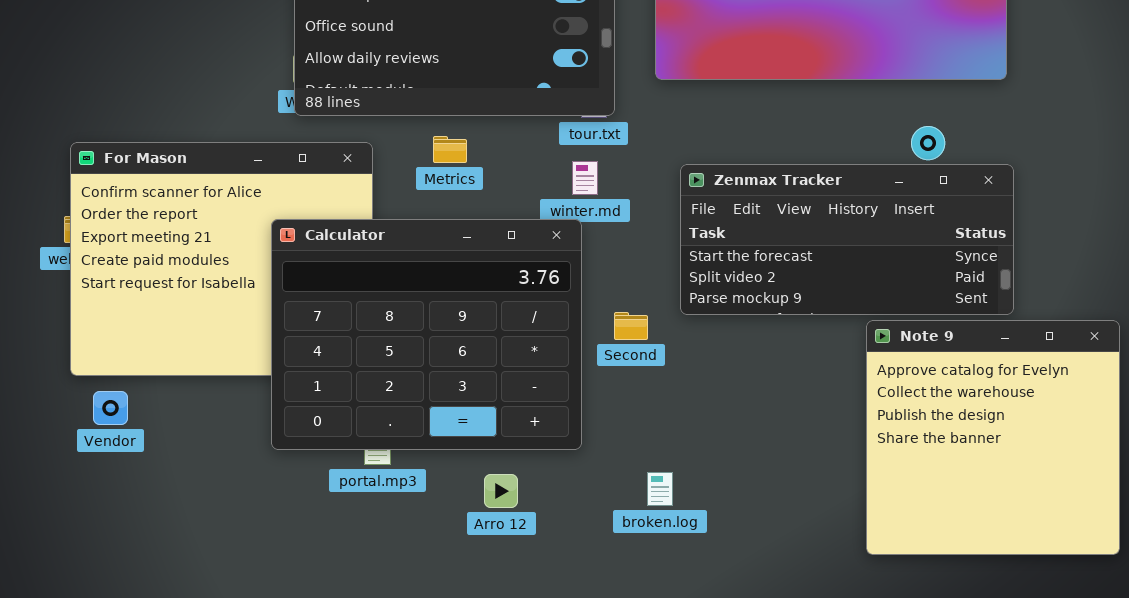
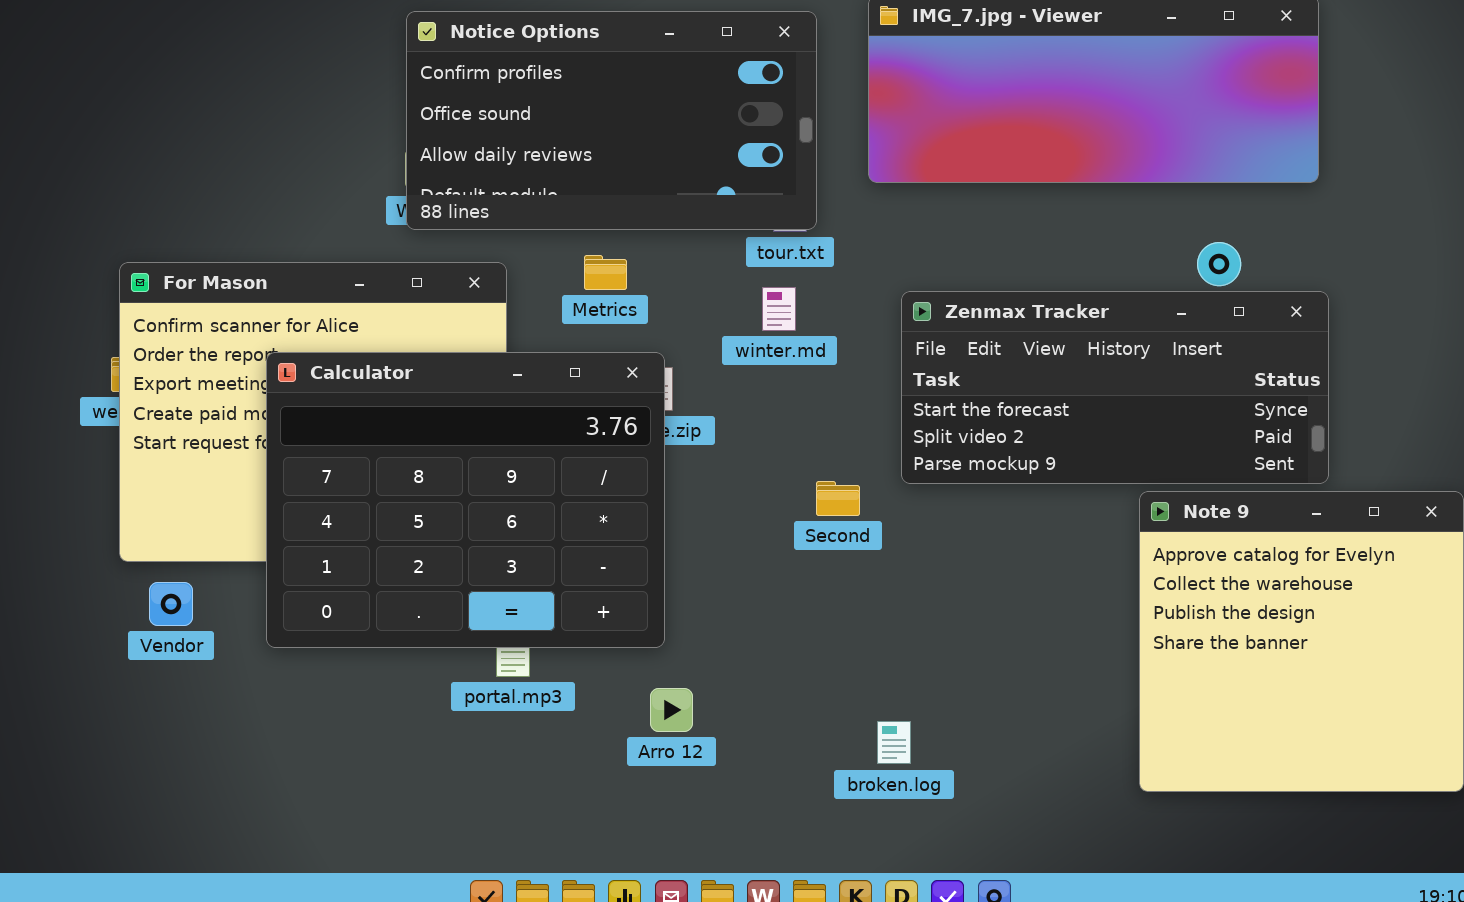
Calculator: [271,219,582,450] -> [266,352,665,648], moved
broken.log: [647,472,673,506] -> [877,721,911,764], moved

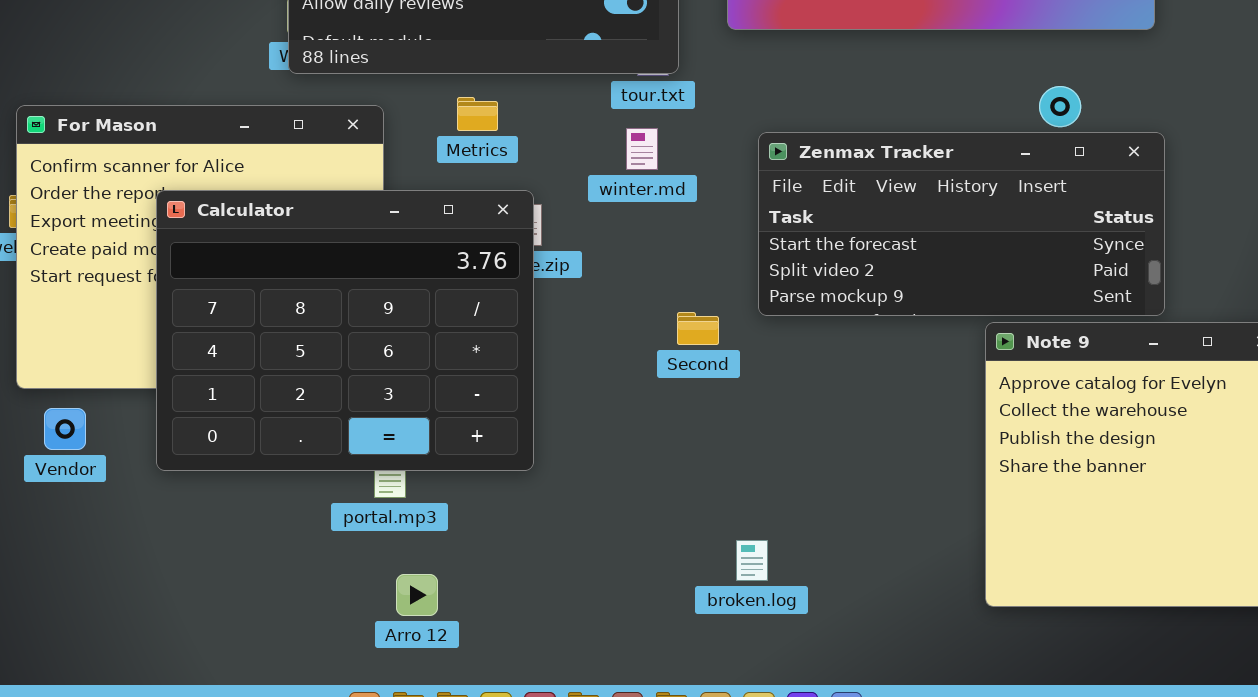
Arro 12: [650,688,693,732] -> [396,574,438,616], moved

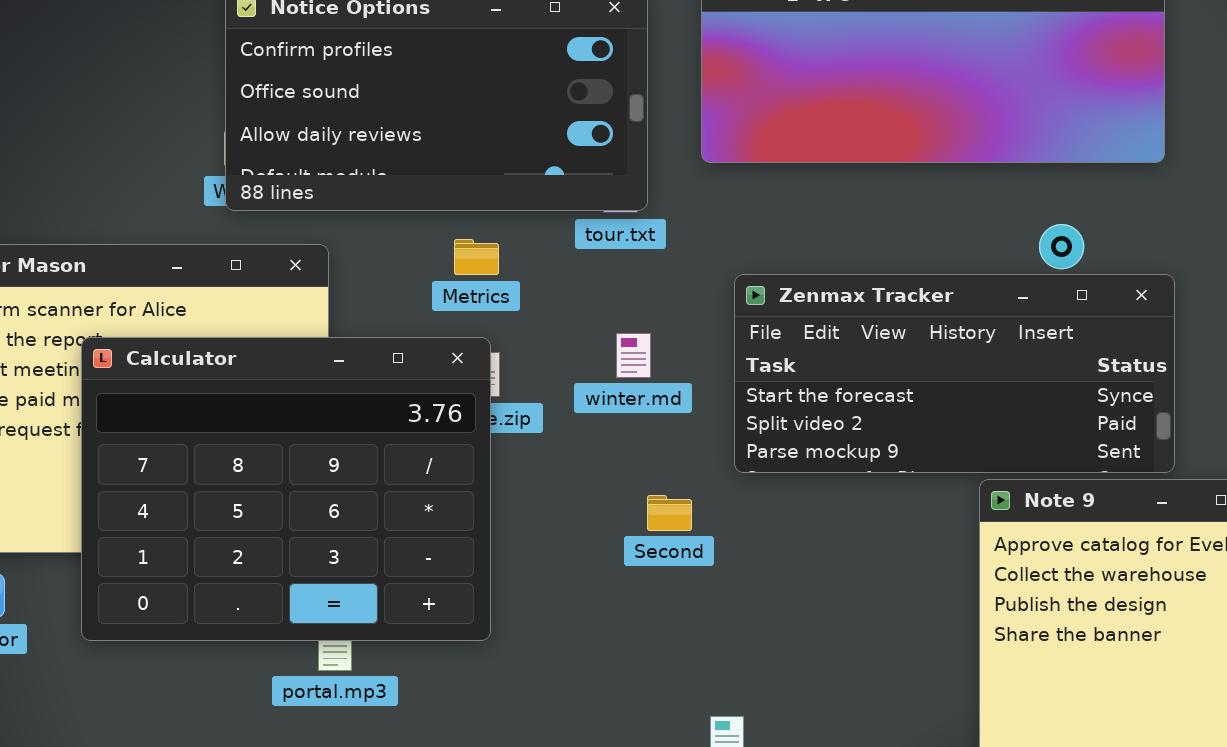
Metrics: [457,97,498,131] -> [454,239,499,275], moved
winter.md: [626,128,658,170] -> [616,333,651,378], moved
Second: [677,312,719,345] -> [647,495,692,531], moved

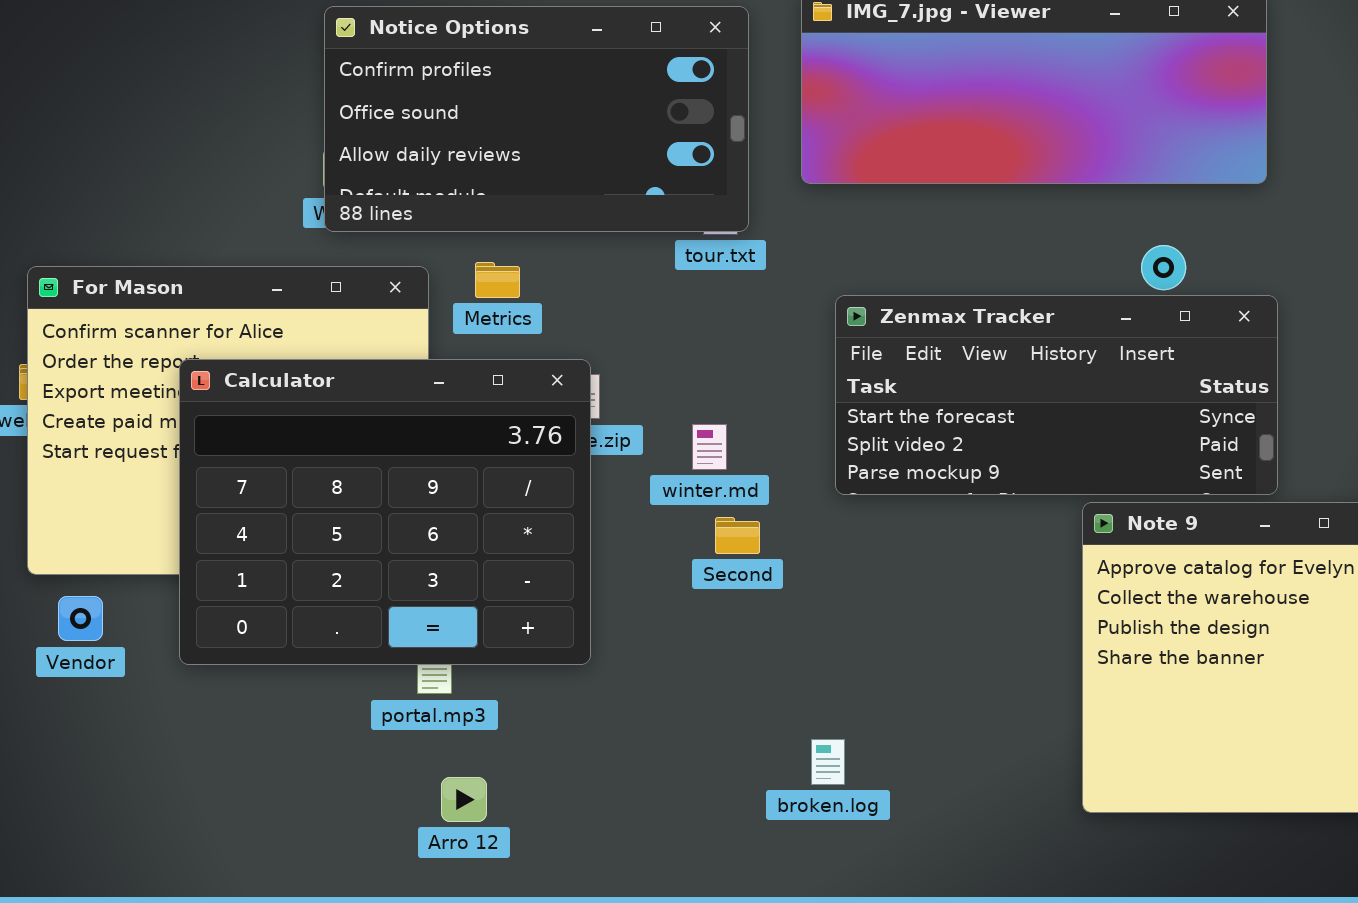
Metrics: [454,239,499,275] -> [475,262,520,298], moved
winter.md: [616,333,651,378] -> [692,424,727,470], moved
Second: [647,495,692,531] -> [715,517,760,554], moved

